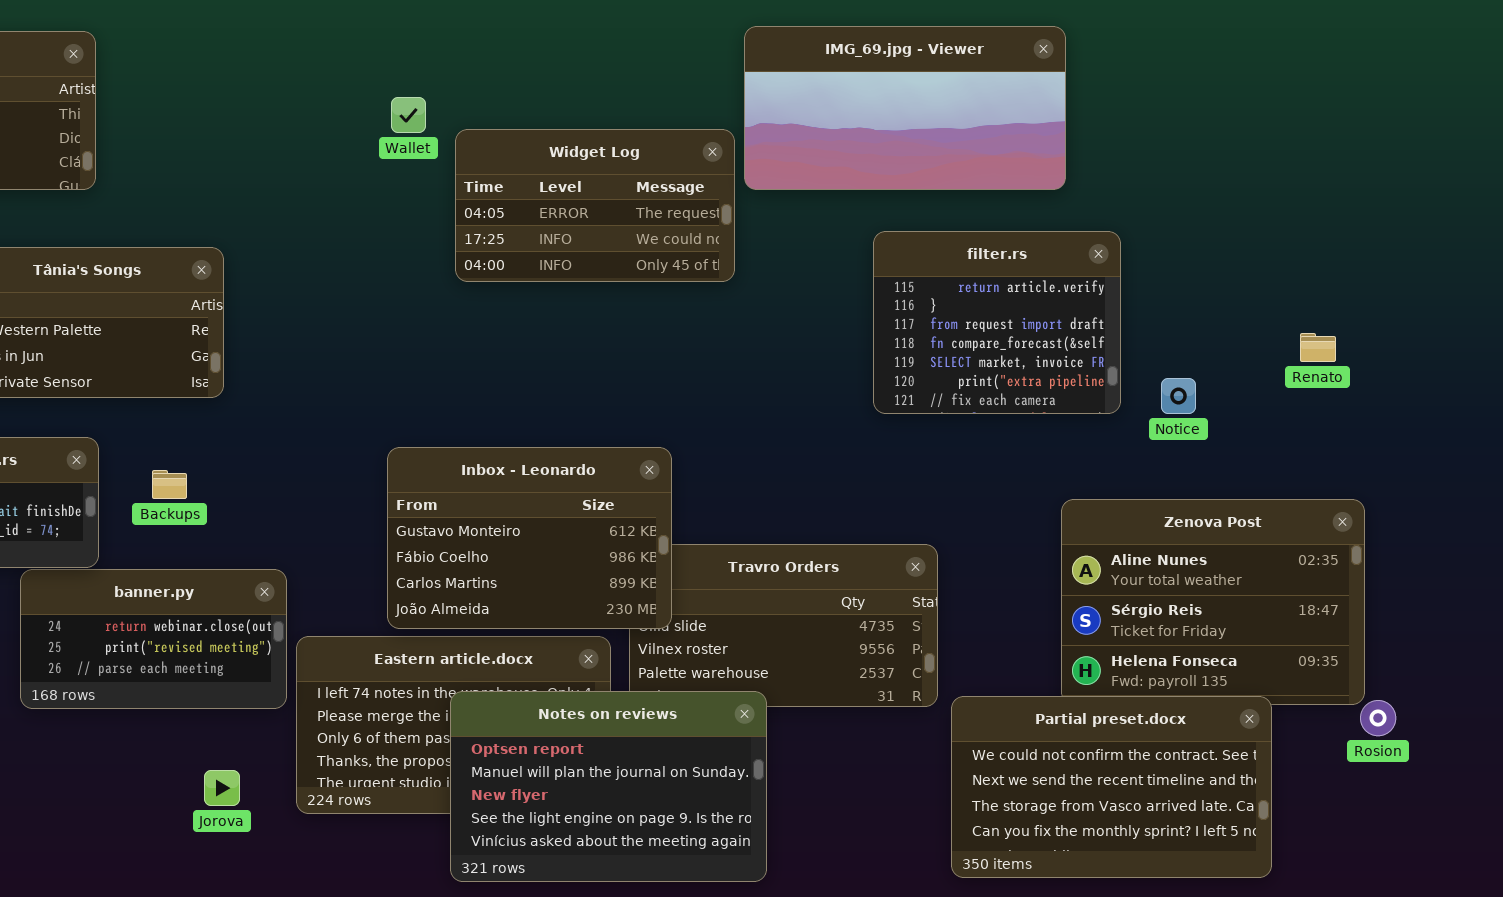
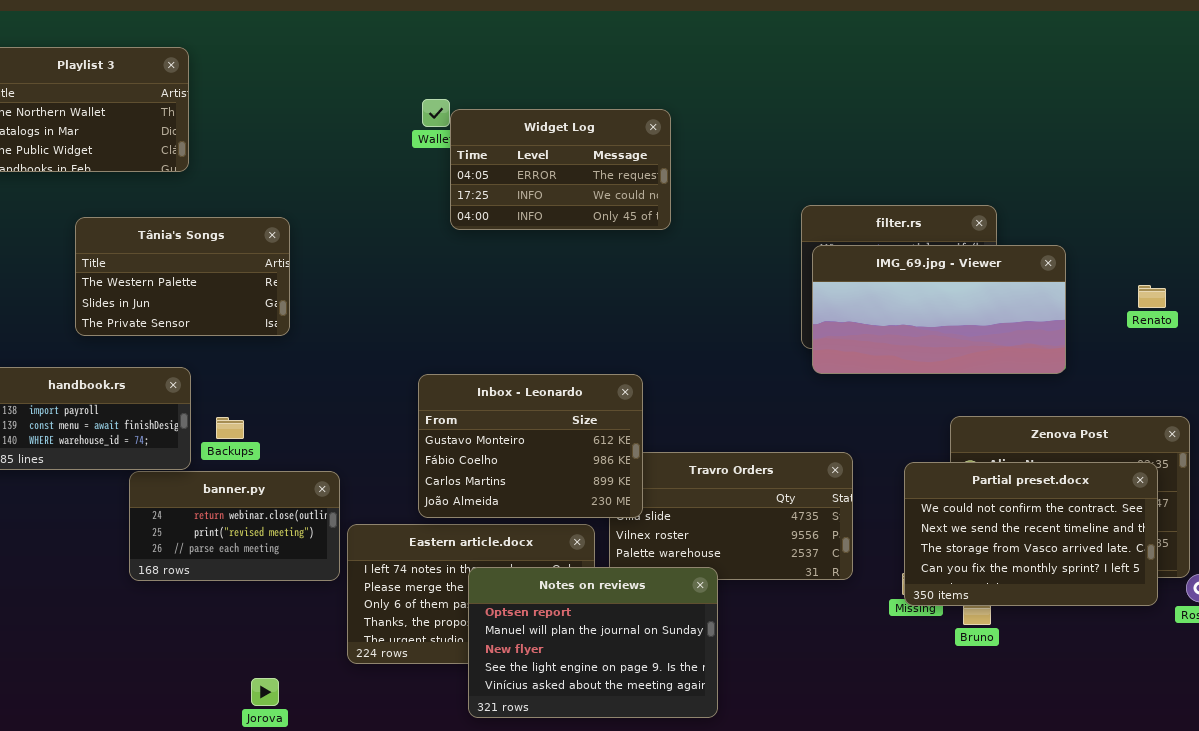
IMG_69.jpg - Viewer: [744,26,1066,190] -> [812,245,1066,374], moved
Widget Log: [455,129,735,282] -> [450,109,671,230], moved
Backups: [152,470,187,499] -> [216,417,244,439], moved
Partial preset.docx: [951,696,1272,878] -> [904,462,1158,606], moved
Jorova: [204,770,240,806] -> [251,678,279,706], moved

